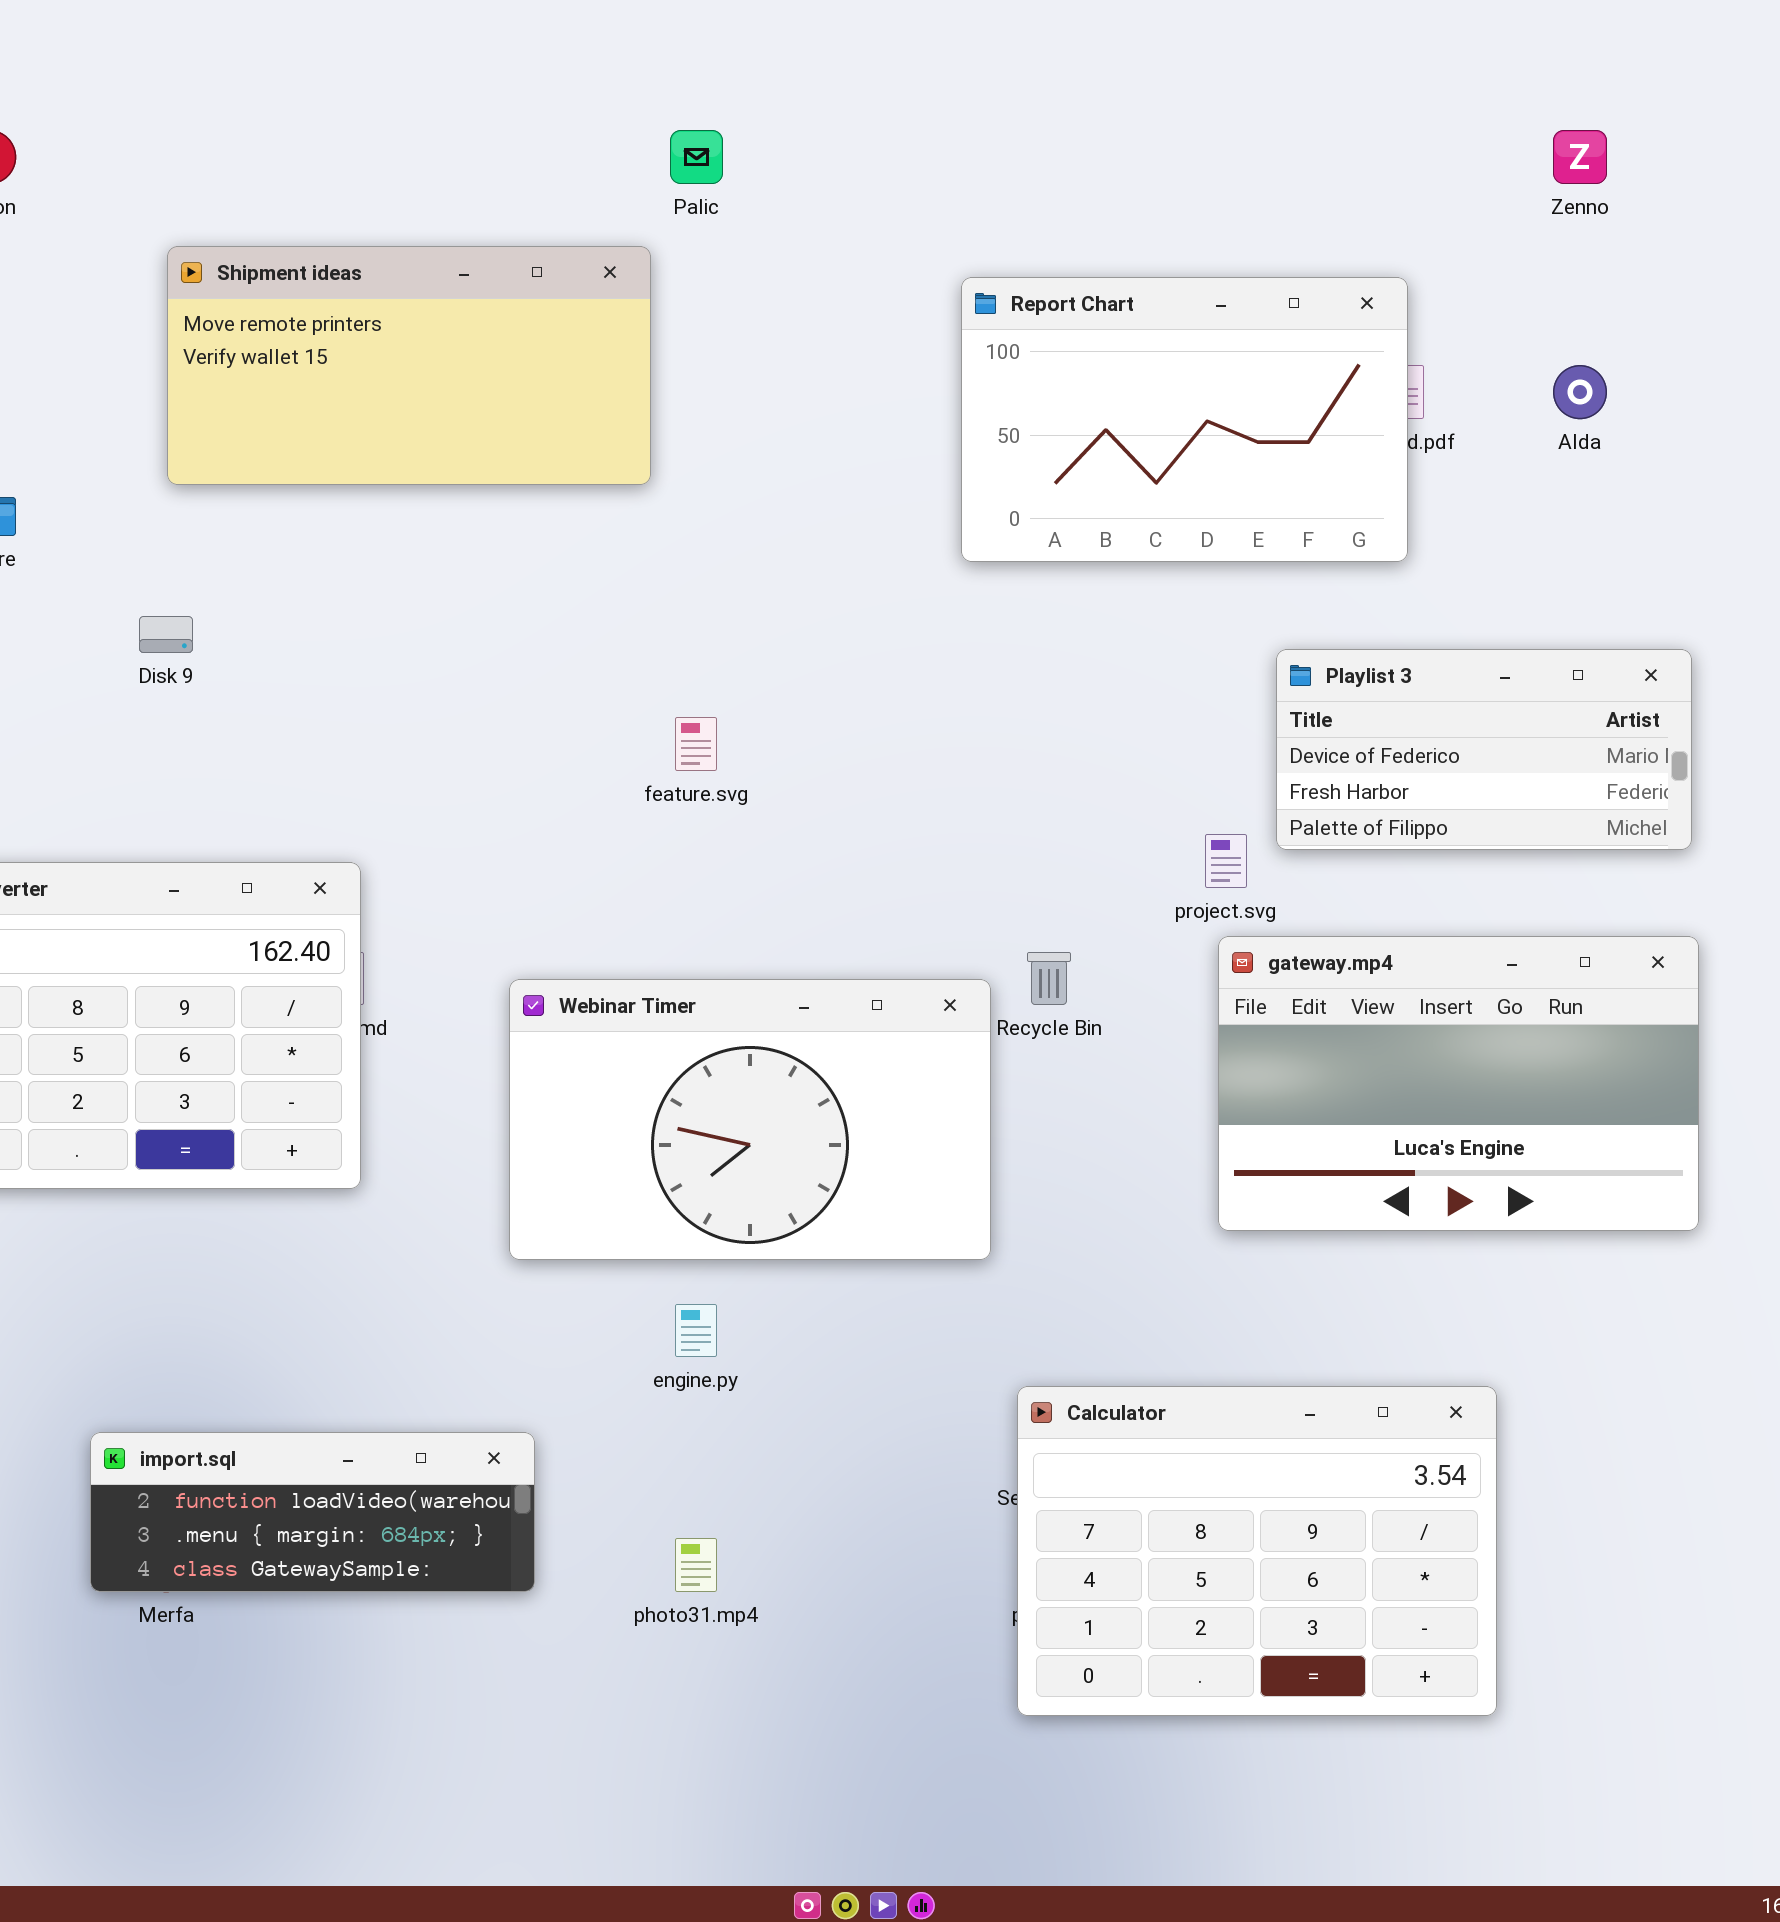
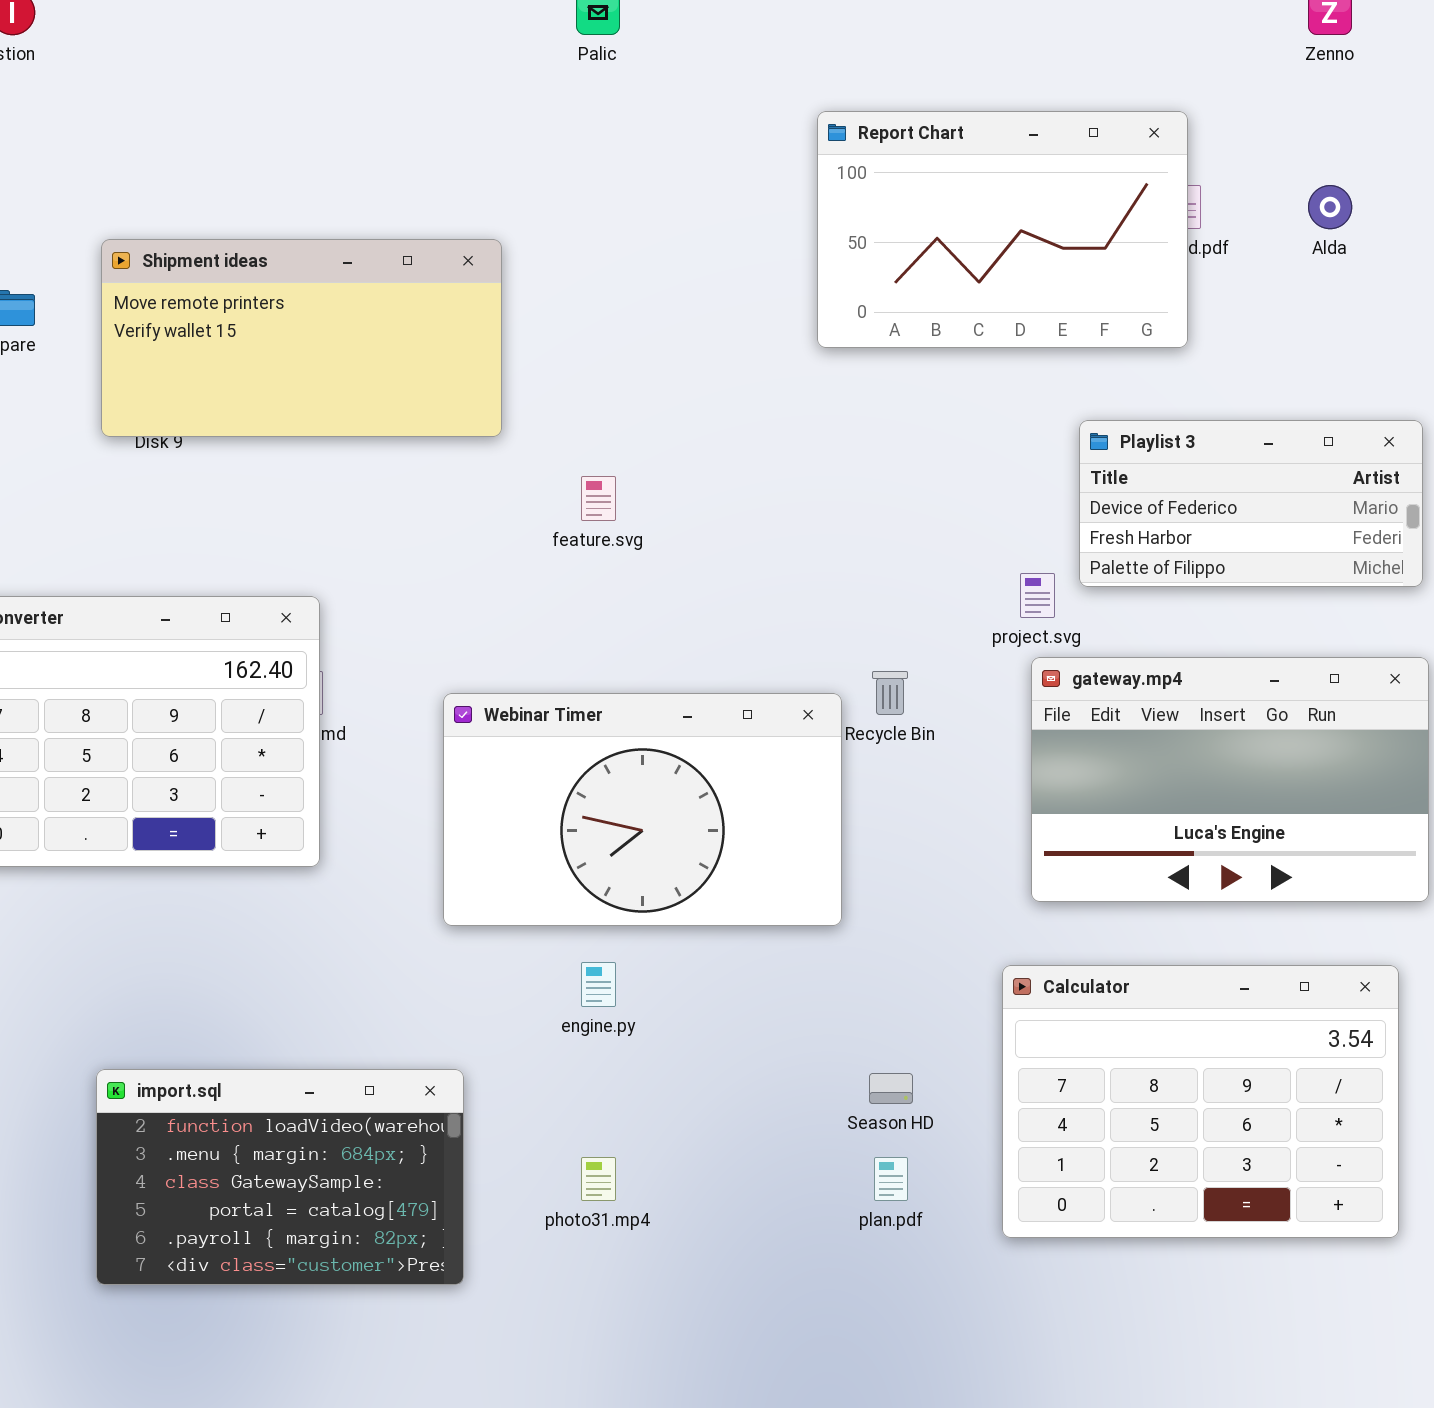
Shipment ideas: [167,246,651,485] -> [101,239,502,437], moved
Calculator: [1017,1386,1497,1716] -> [1002,965,1399,1238], moved
import.sql: [90,1432,535,1592] -> [96,1069,464,1285], resized

